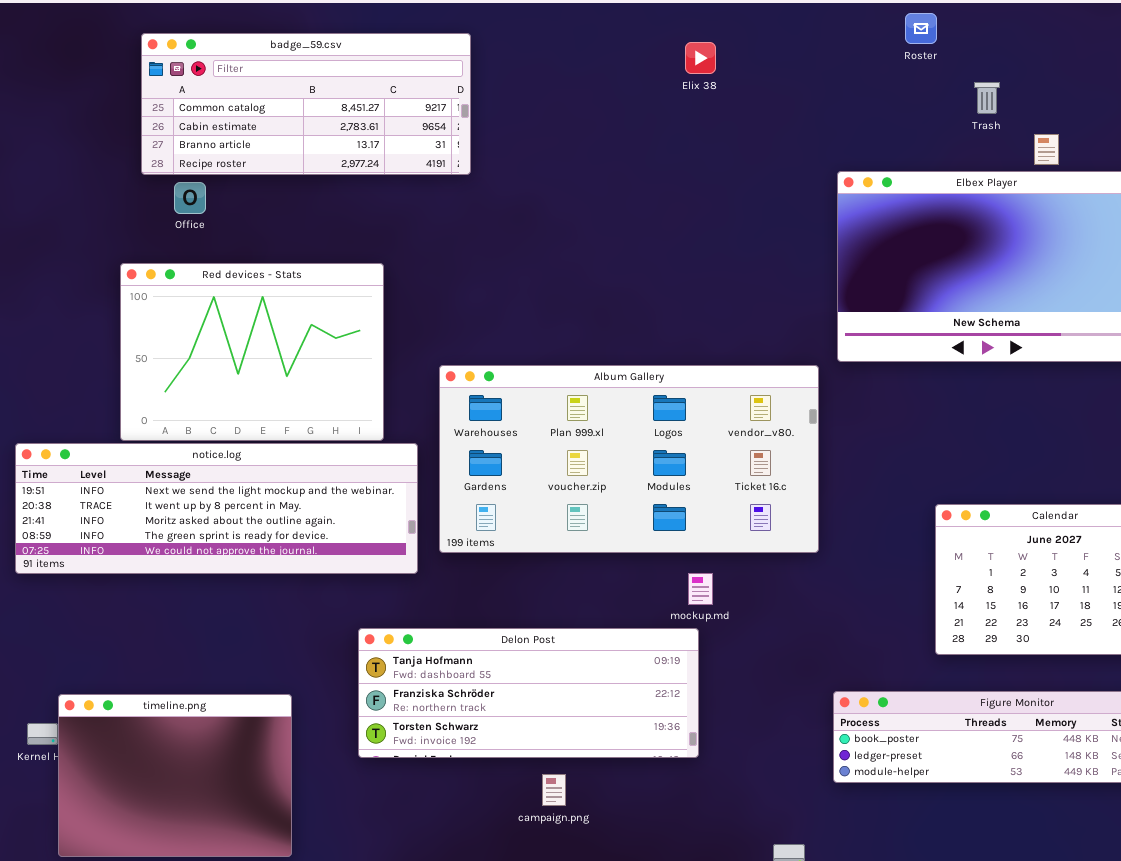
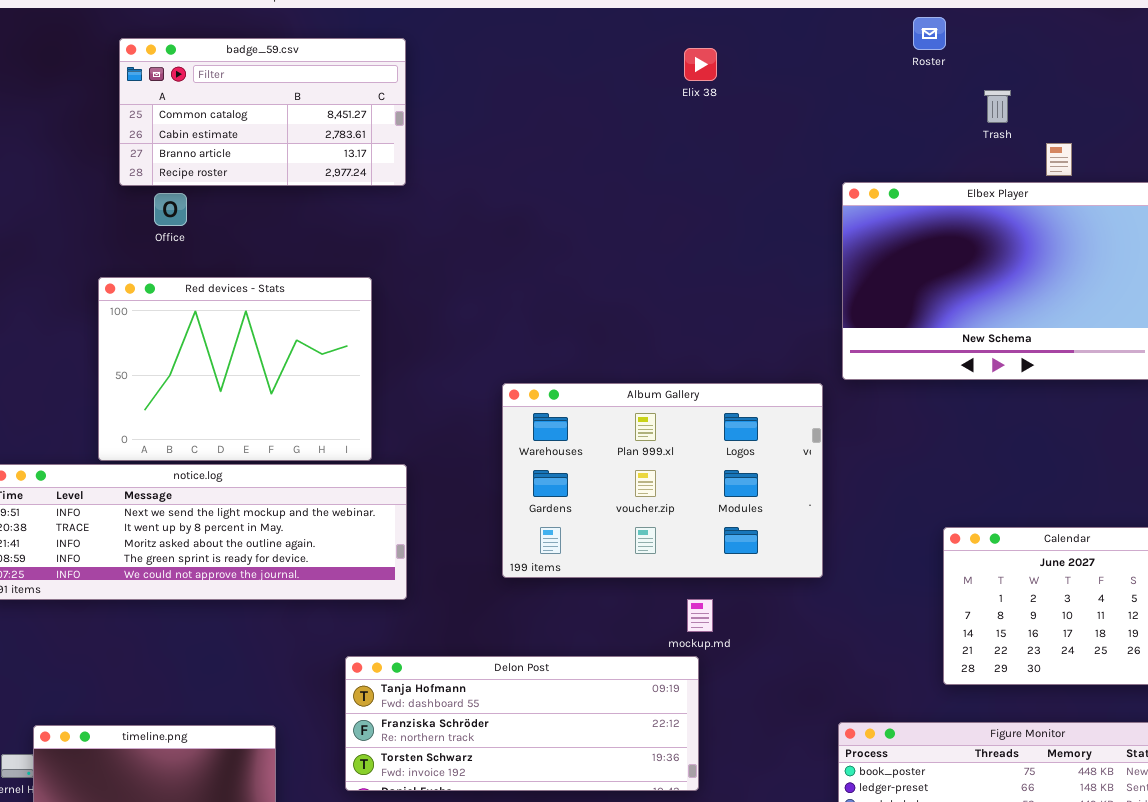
badge_59.csv: [141,33,471,175] -> [119,38,406,186], resized
Album Gallery: [439,365,819,553] -> [502,383,823,578], resized

